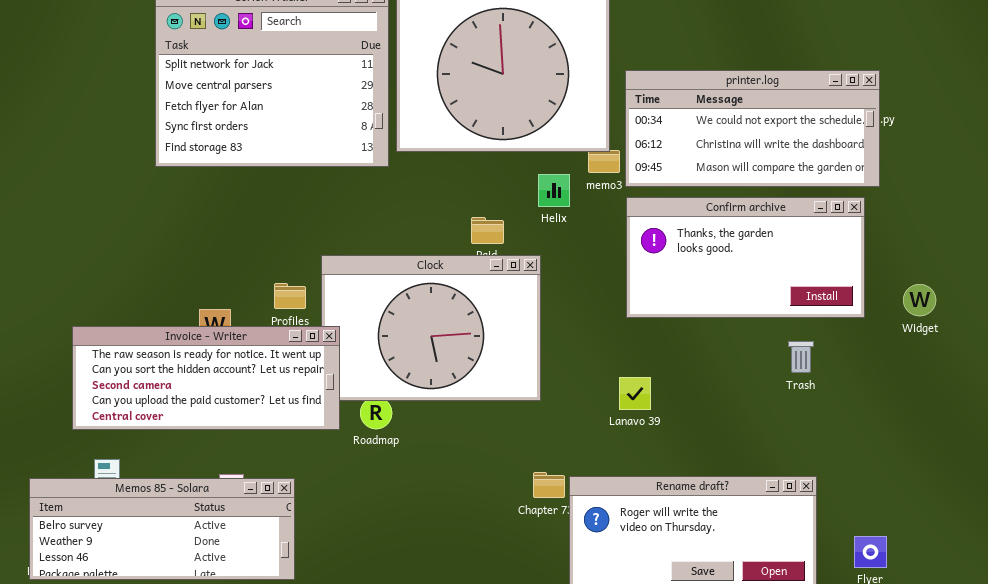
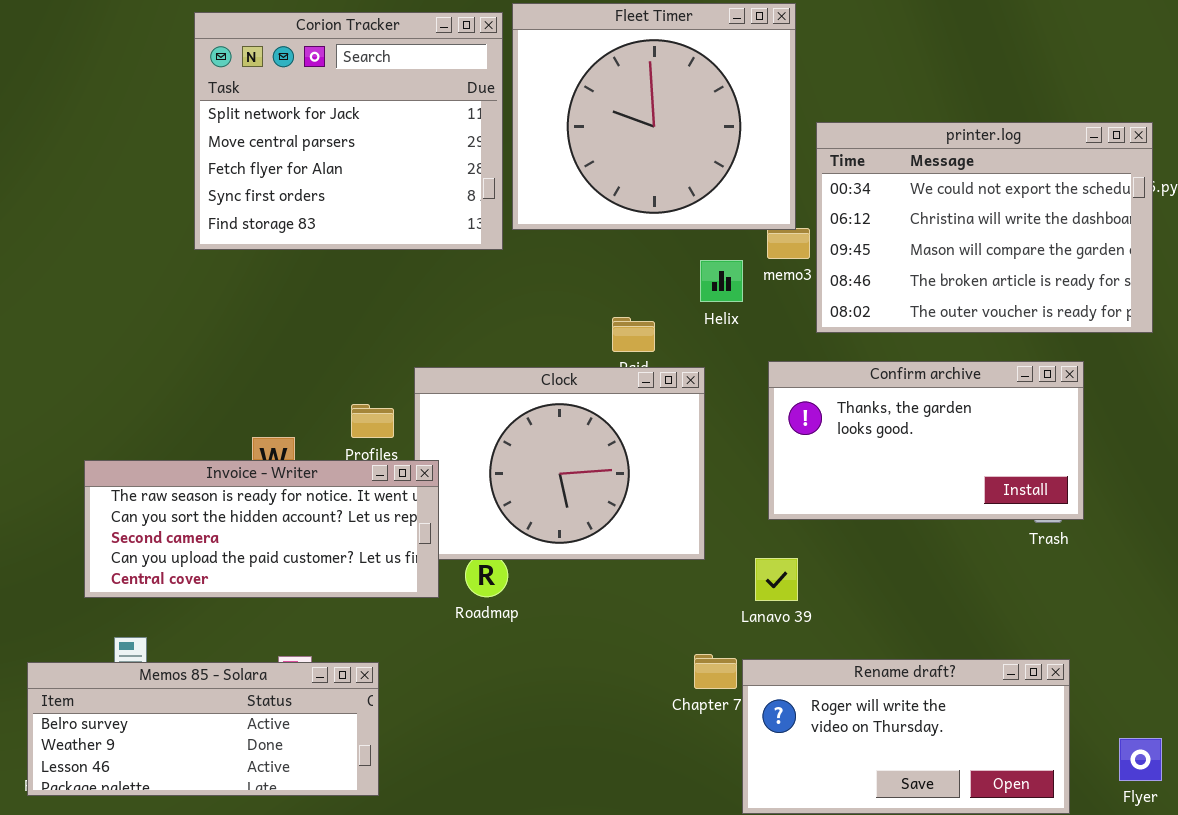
printer.log: [625,70,880,187] -> [816,122,1153,333], resized
Confirm archive: [626,197,865,318] -> [768,361,1084,520], moved
Lanavo 39: [619,377,651,410] -> [755,558,798,601], moved

